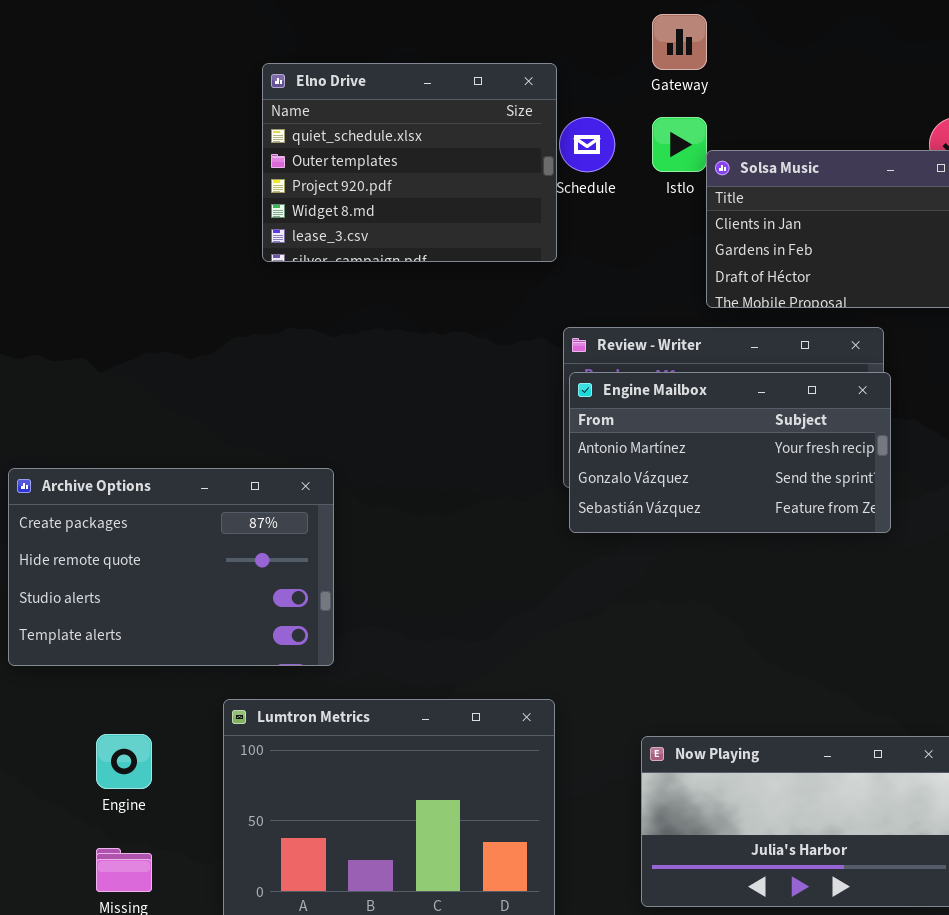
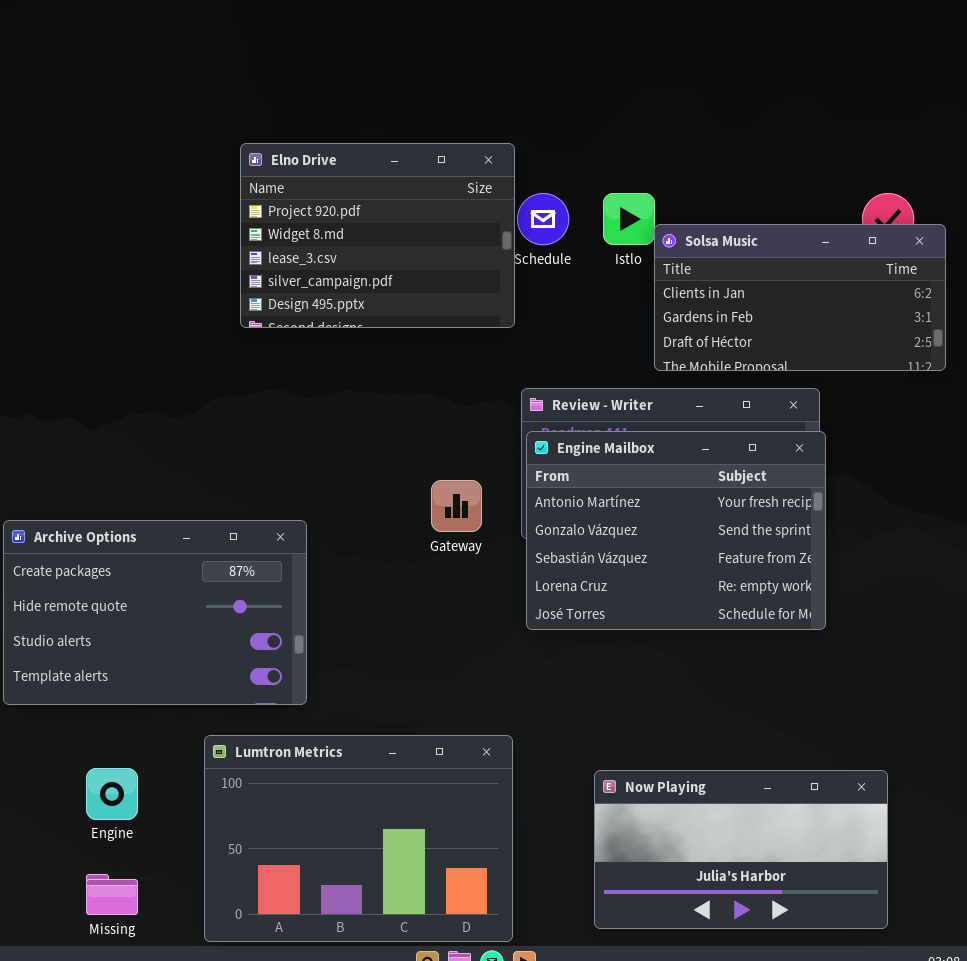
Gateway: [652,14,707,70] -> [431,480,482,532], moved
Elno Drive: [262,63,557,262] -> [240,143,515,328], scrolled down 2 rows
Engine Mailbox: [569,372,891,533] -> [526,431,826,630], resized

